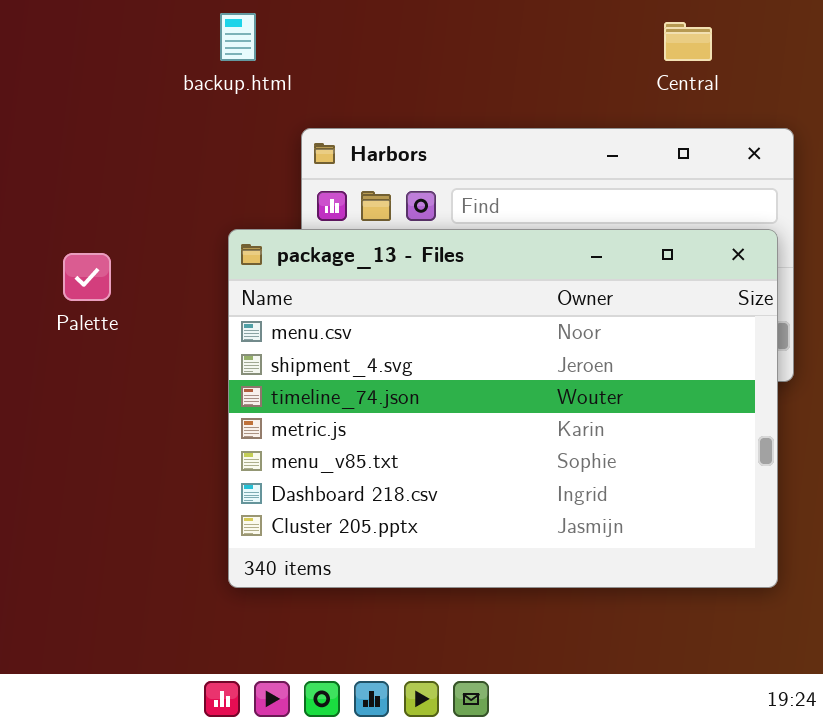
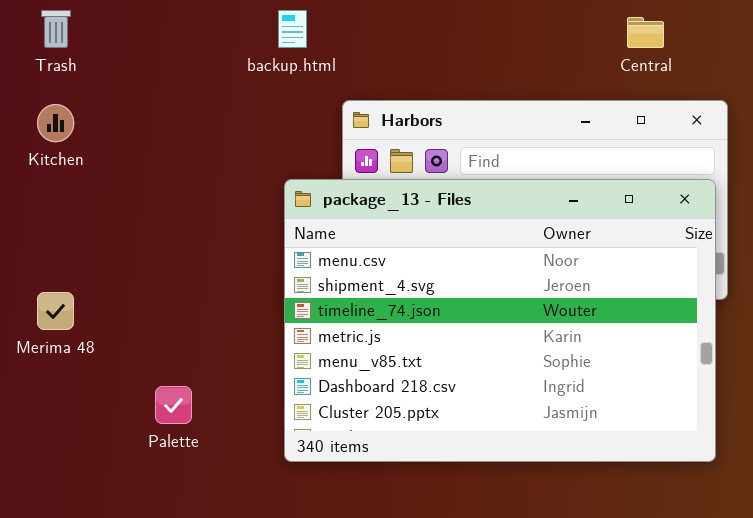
Palette: [63,253,111,301] -> [155,386,192,424], moved

